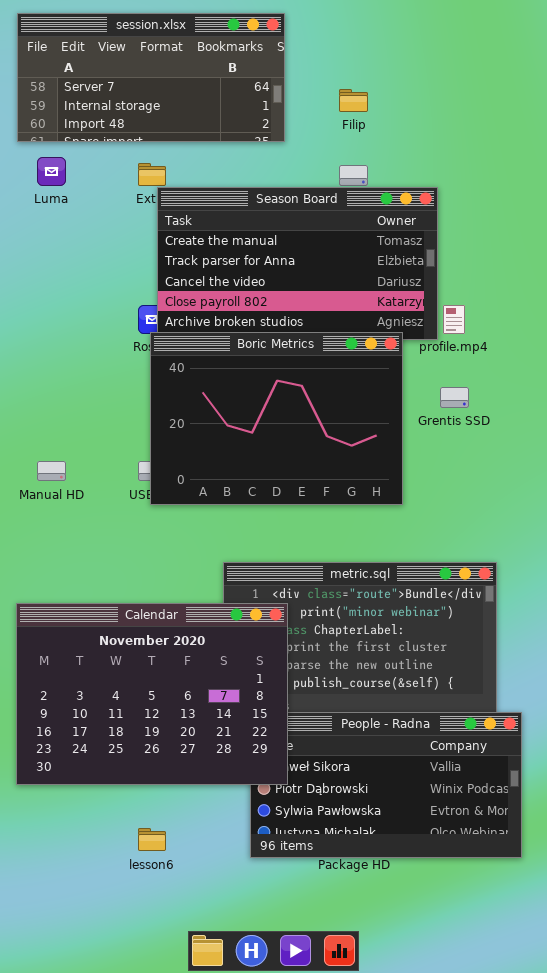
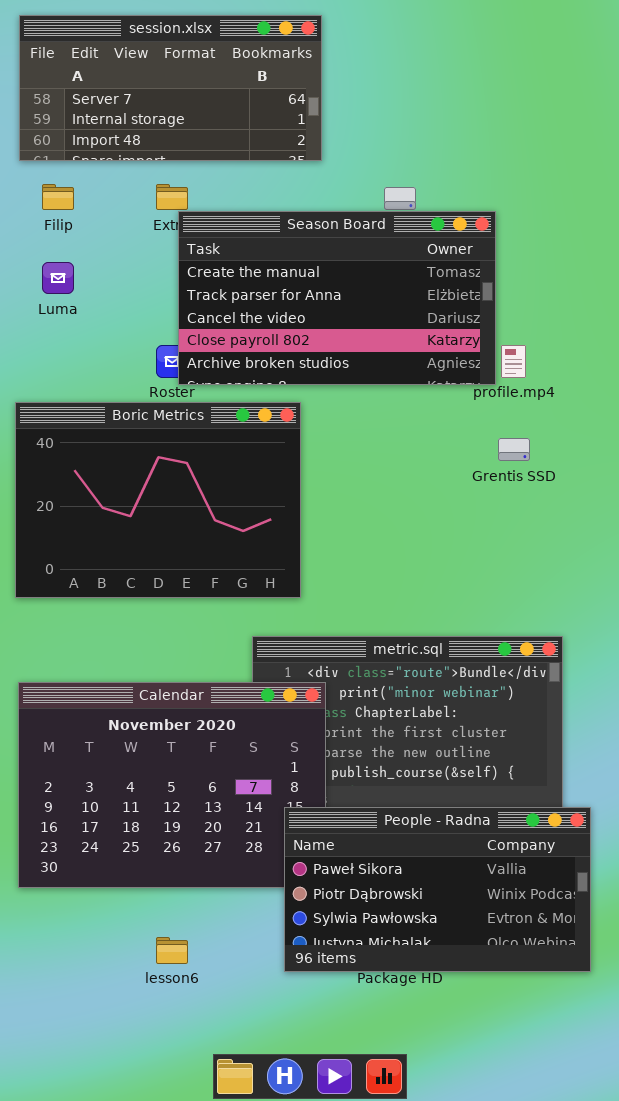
Filip: [339,89,368,112] -> [42,184,74,210], moved
Luma: [37,157,66,186] -> [42,262,74,294], moved
Boric Metrics: [150,332,403,505] -> [15,402,301,598], moved
People - Radna: [250,712,522,858] -> [284,807,591,972], raised

